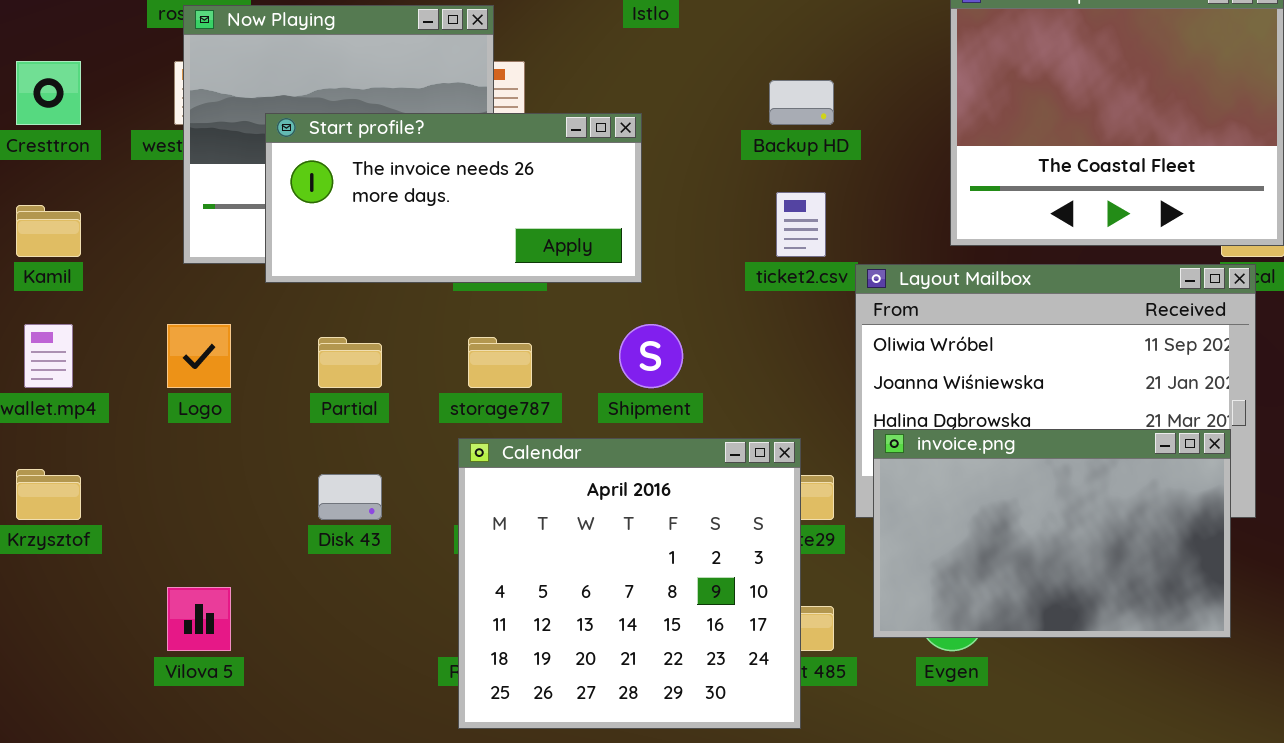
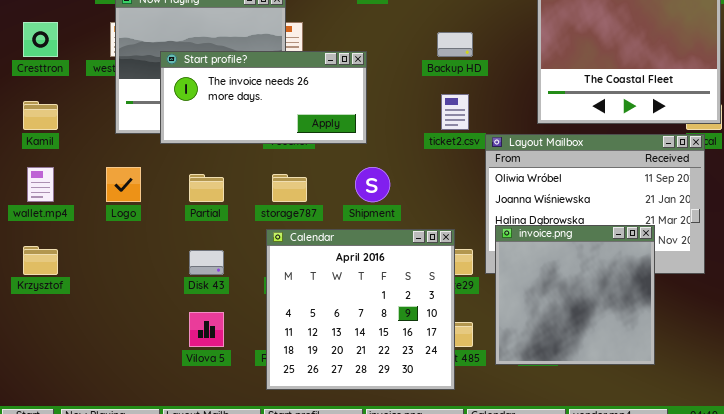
invoice.png: [873,429,1231,638] -> [495,225,655,365], resized
Vilova 5: [167,587,231,651] -> [189,312,224,347], moved

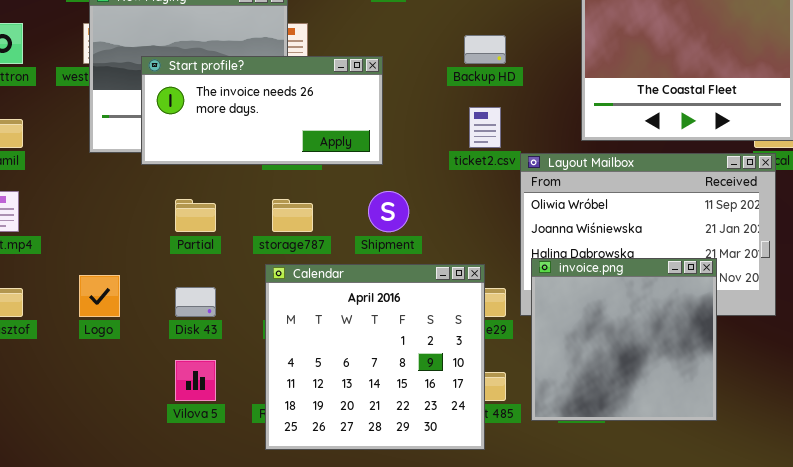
Logo: [106,167,141,202] -> [79,275,120,317], moved

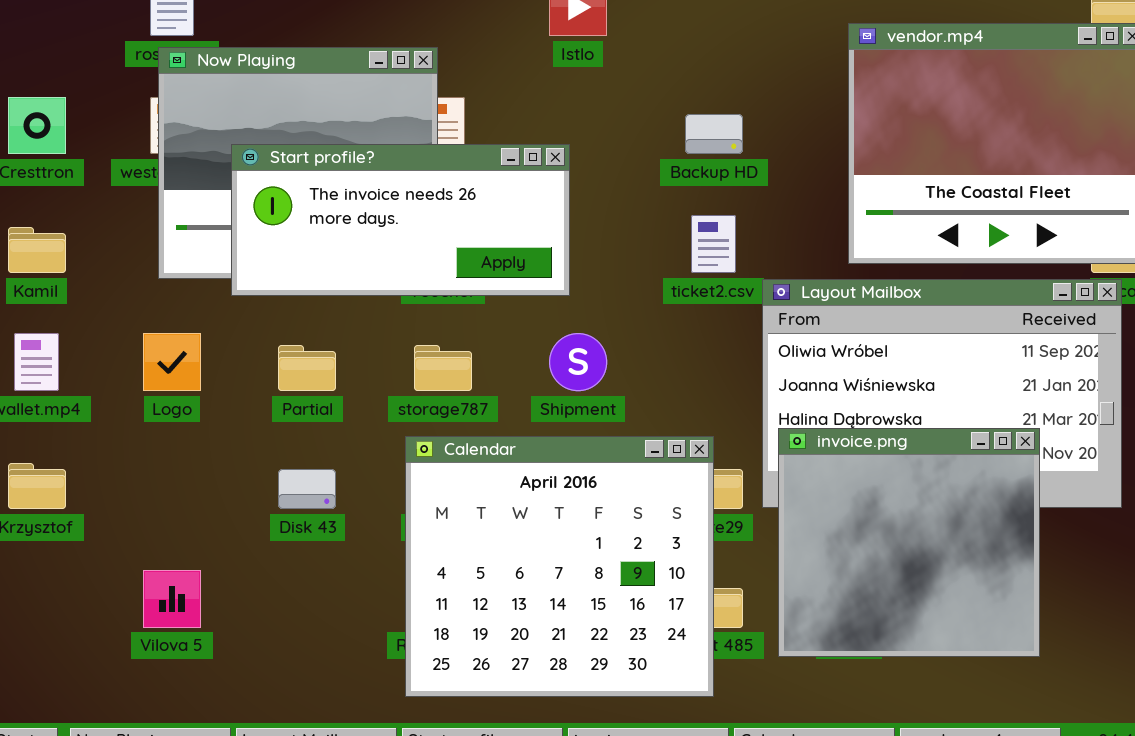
Logo: [79,275,120,317] -> [143,333,201,391], moved
Vilova 5: [175,360,216,401] -> [143,570,201,628], moved

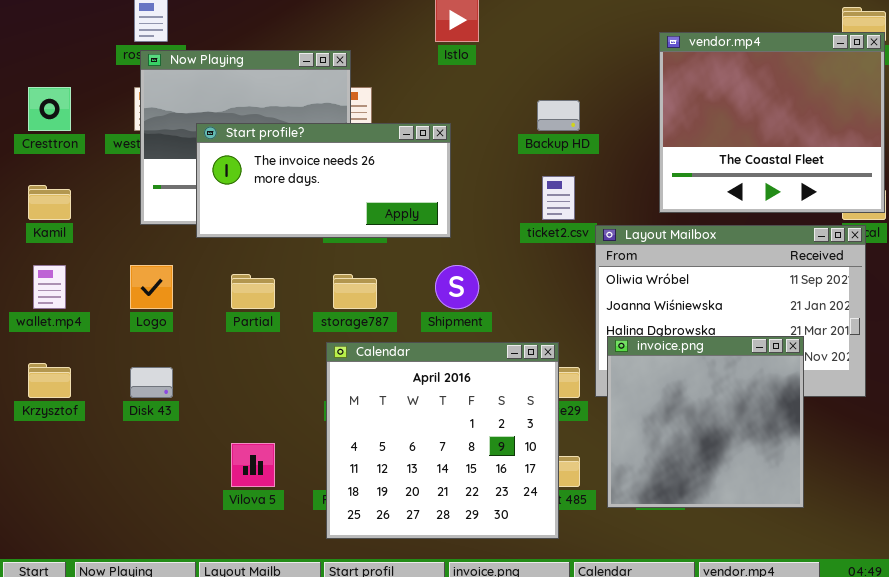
Disk 43: [278,469,336,509] -> [130,367,173,398], moved
Vilova 5: [143,570,201,628] -> [231,443,275,487], moved

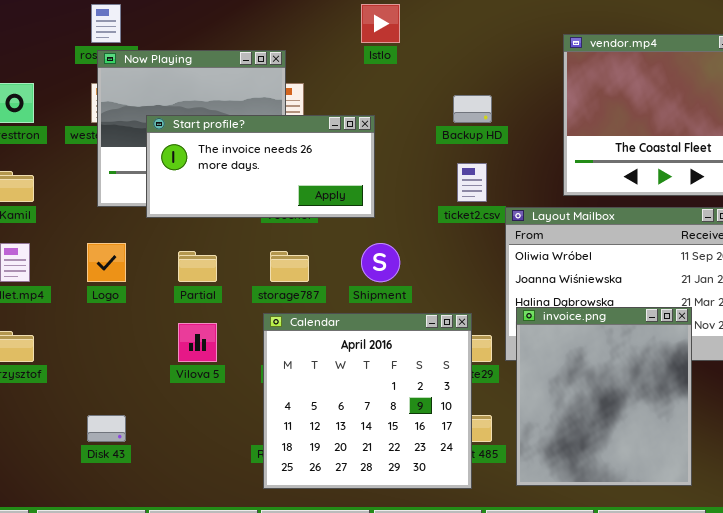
invoice.png: [607,336,804,508] -> [516,307,692,486], resized
Disk 43: [130,367,173,398] -> [87,415,126,442], moved
Vilova 5: [231,443,275,487] -> [178,323,217,362], moved

